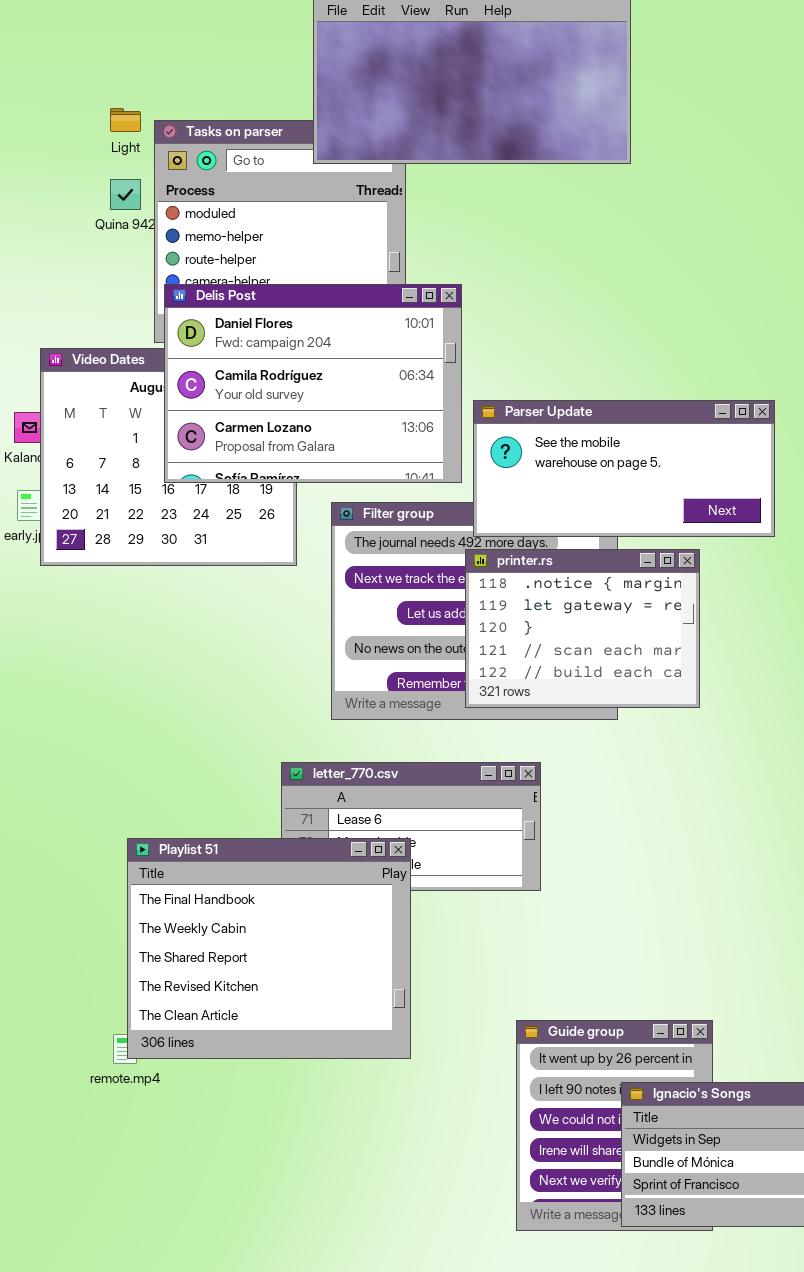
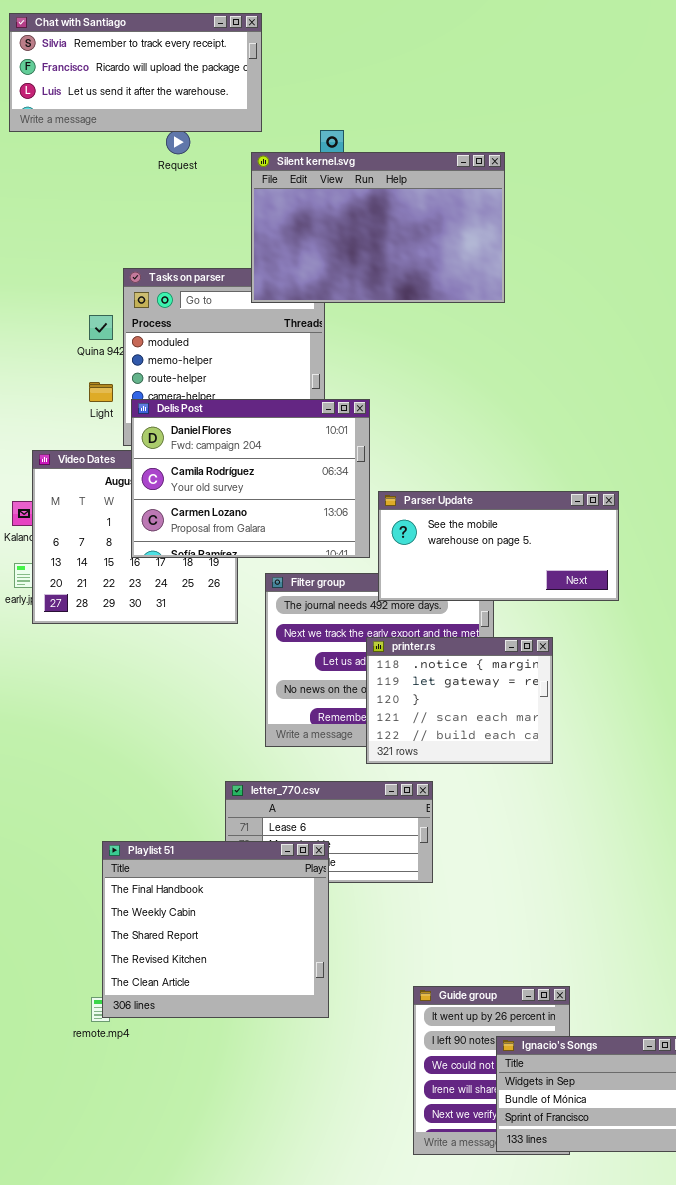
Light: [110,108,141,132] -> [89,382,113,402], moved
printer.rs: [465,549,700,708] -> [366,637,553,764], moved

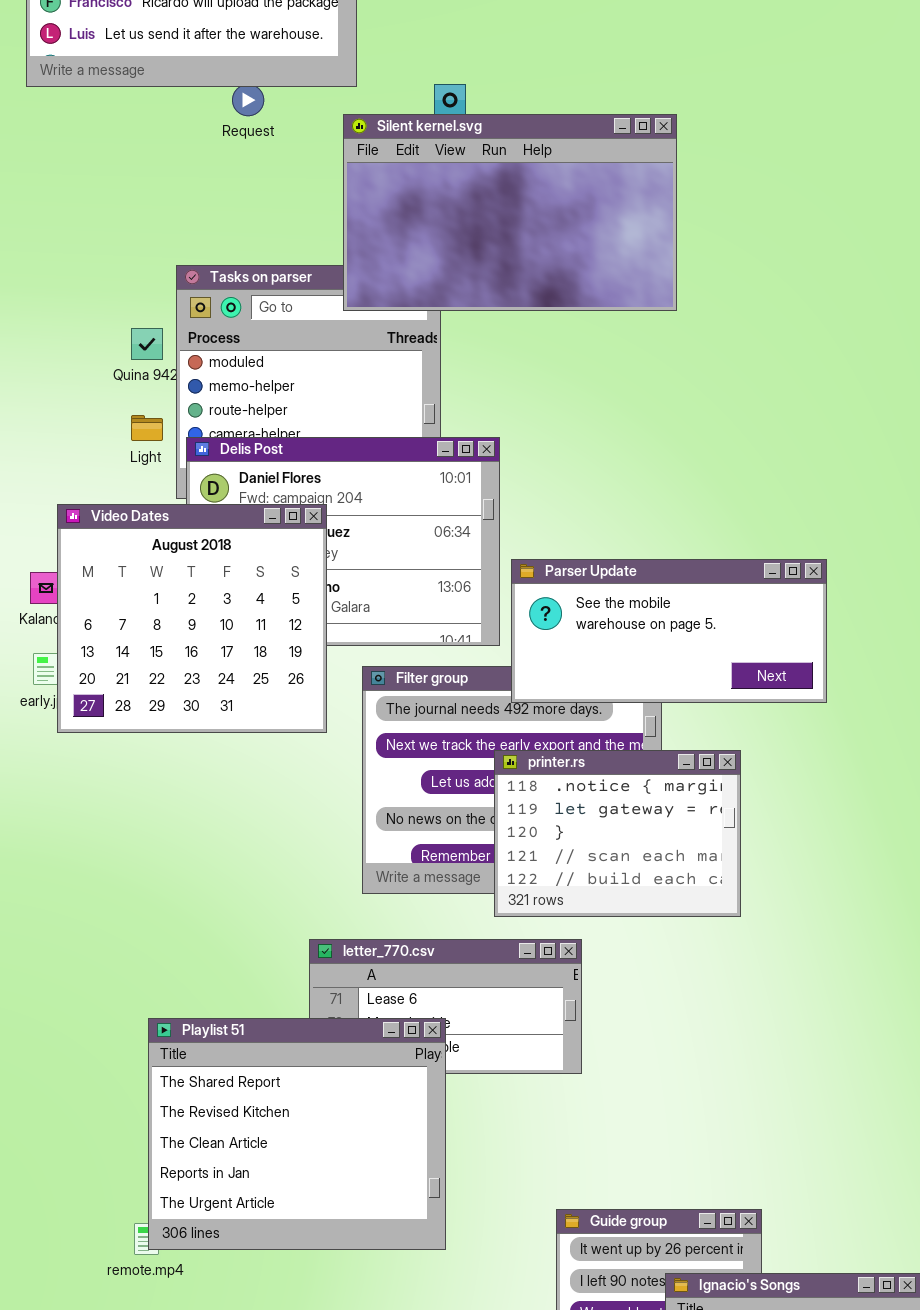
Video Dates: [32,450,238,624] -> [57,504,327,733], raised
Playlist 51: [102,841,329,1018] -> [148,1018,446,1250], scrolled down 2 rows

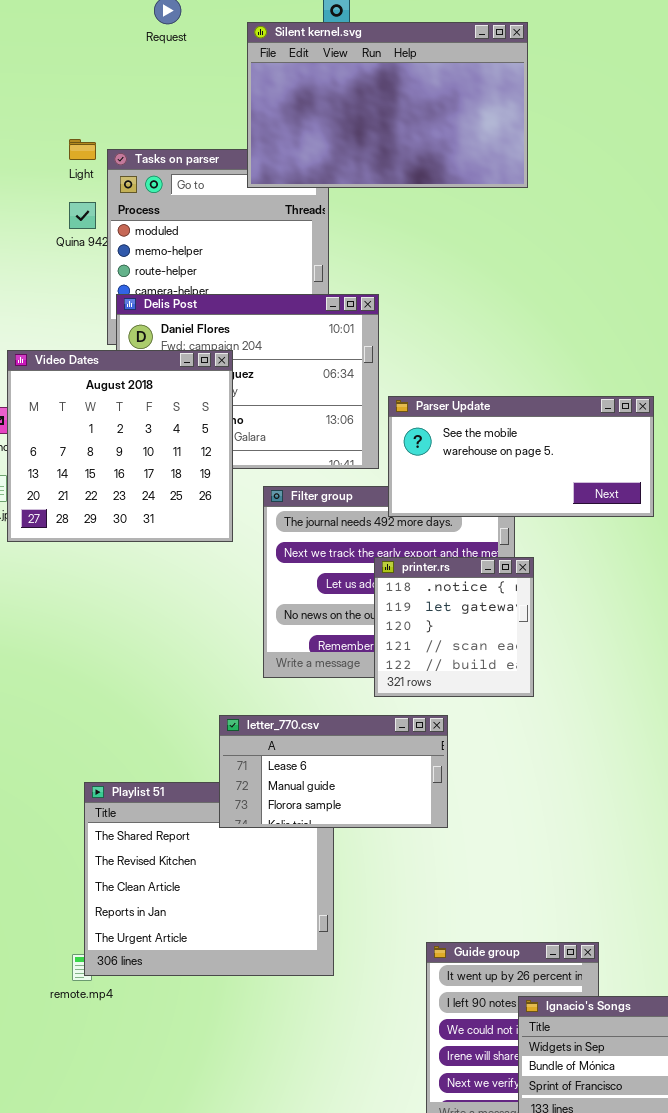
Light: [131,415,163,441] -> [69,139,96,160], moved
printer.rs: [494,750,741,917] -> [374,557,534,697], resized
letter_770.csv: [309,939,582,1074] -> [219,715,448,828], raised

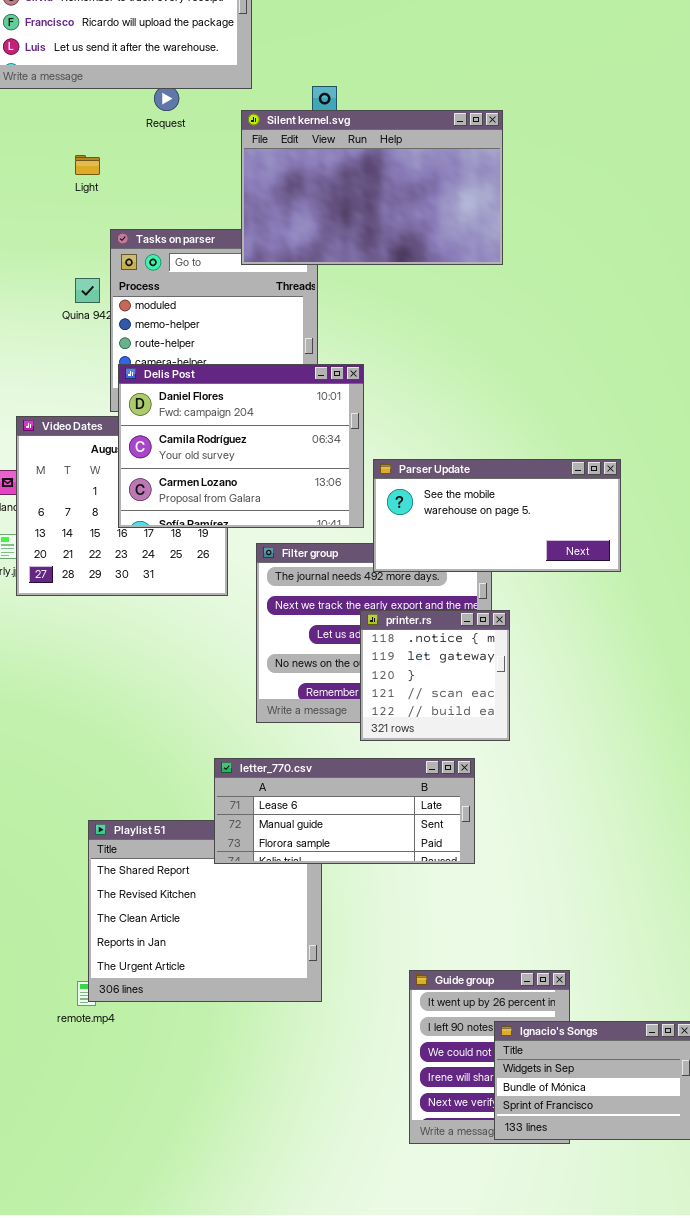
Light: [69,139,96,160] -> [75,155,100,175], moved
Delis Post: [116,294,379,469] -> [118,364,364,528], raised
letter_770.csv: [219,715,448,828] -> [214,758,475,864], resized

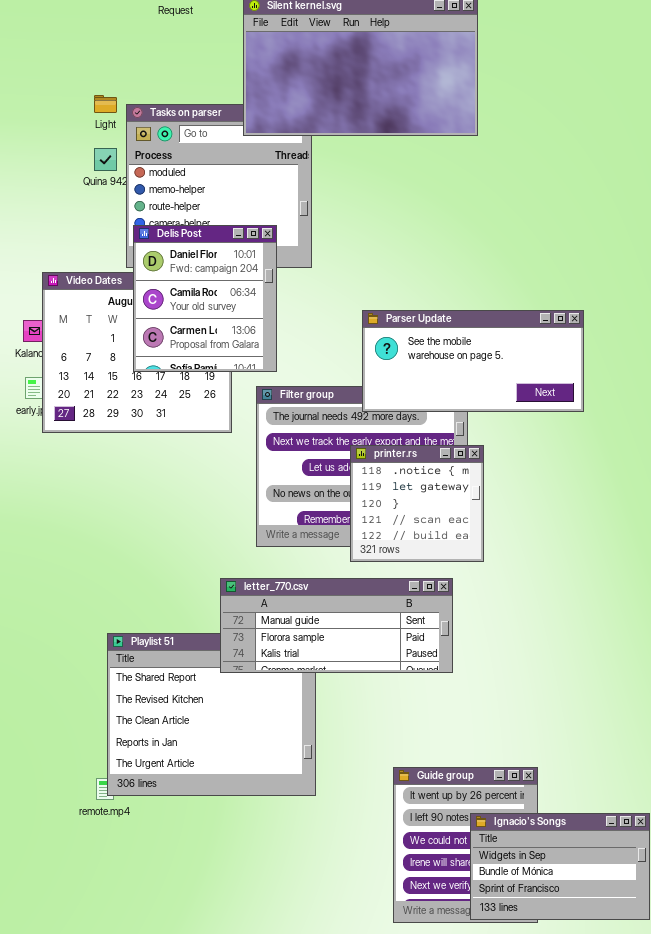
Light: [75,155,100,175] -> [94,95,117,113], moved
Delis Post: [118,364,364,528] -> [133,225,277,372], resized
letter_770.csv: [214,758,475,864] -> [220,578,453,673], scrolled down 1 row

